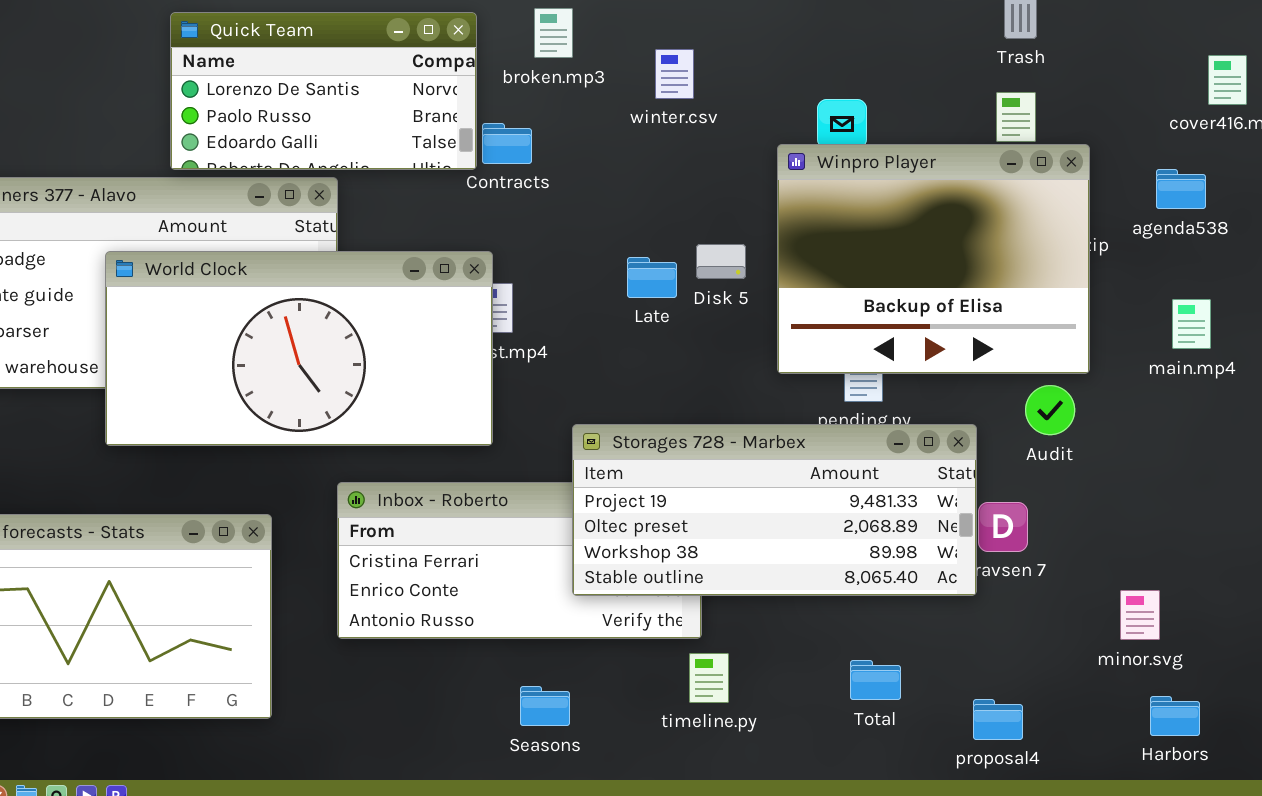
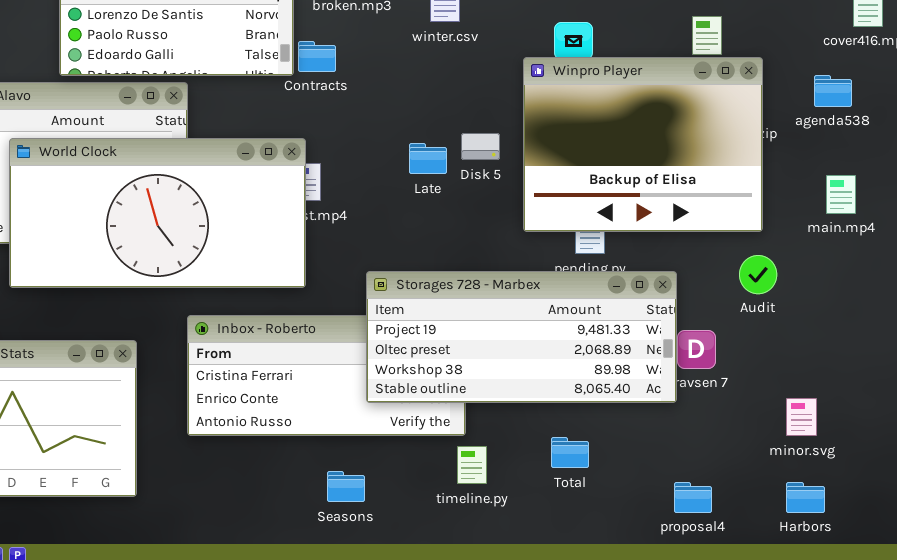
Audit: [1025,385,1075,435] -> [739,255,777,294], moved
Total: [850,660,901,700] -> [551,437,589,468], moved
Harbors: [1150,696,1200,736] -> [786,482,825,513], moved

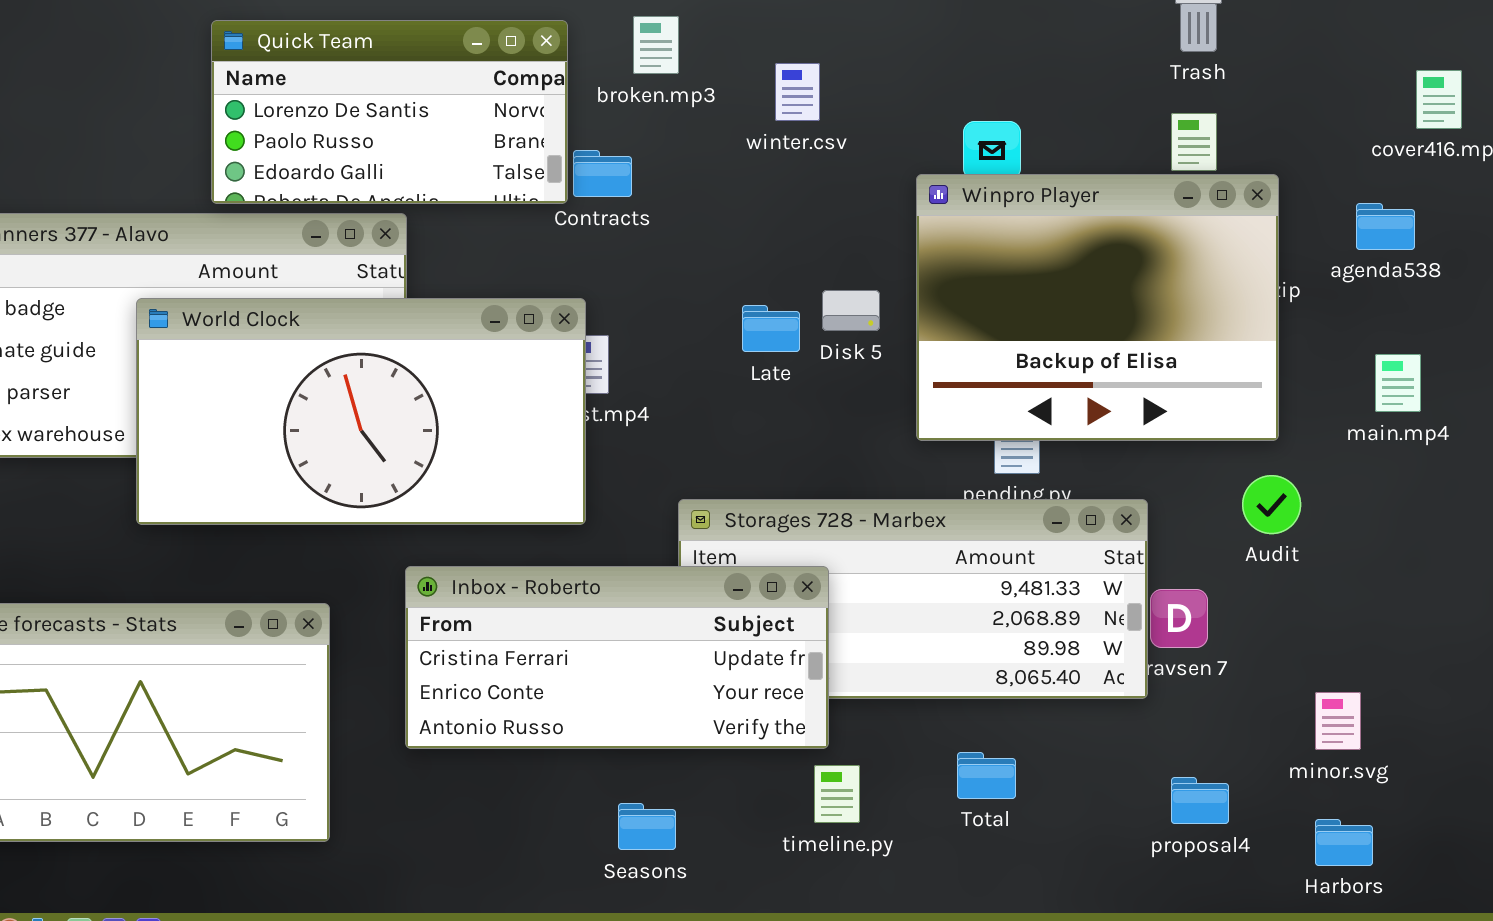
Inbox - Roberto: [187,315,466,436] -> [405,566,829,749], raised
proposal4: [674,482,712,513] -> [1171,777,1229,824], moved

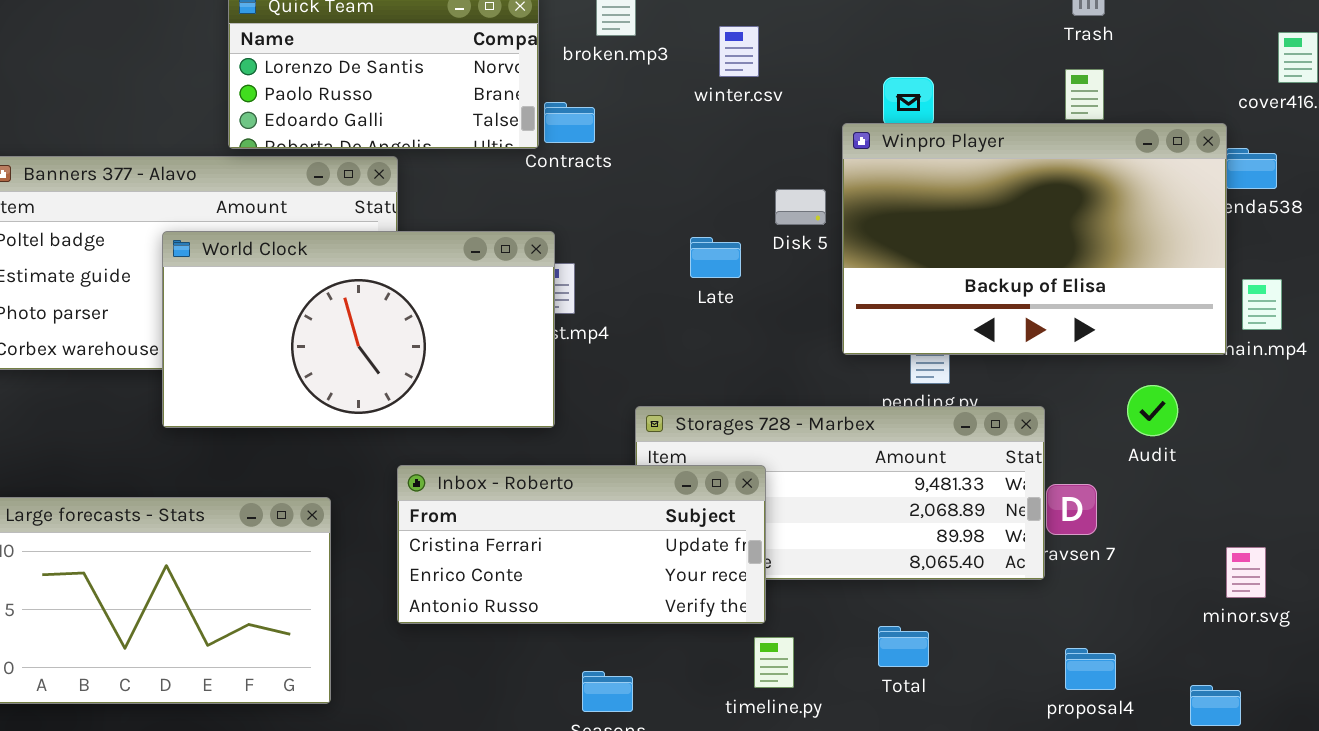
Winpro Player: [916,174,1279,441] -> [842,123,1227,355], resized
Disk 5: [822,290,880,331] -> [775,189,826,225], moved
minor.svg: [1315,692,1361,750] -> [1226,547,1266,598], moved

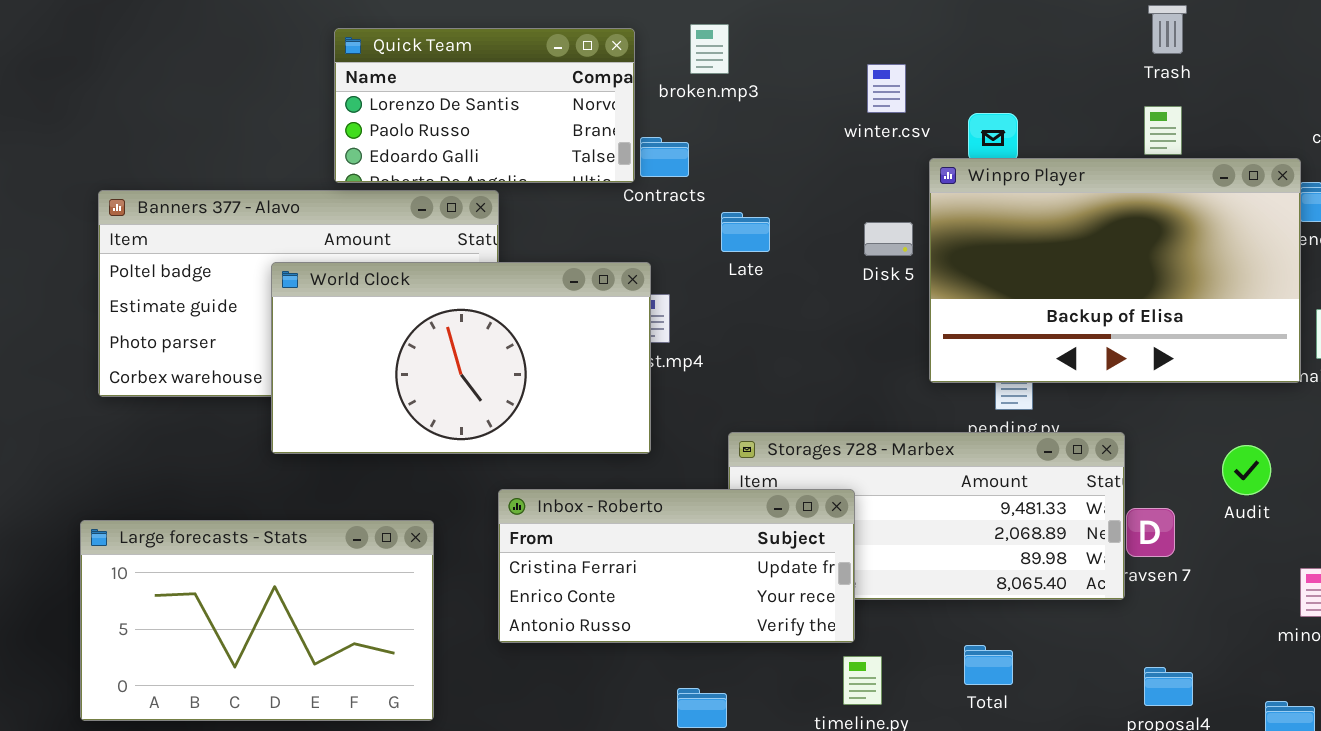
winter.csv: [719,26,759,77] -> [867,64,906,113], moved
Late: [690,237,741,278] -> [721,212,770,252], moved
Audit: [1127,385,1178,436] -> [1222,445,1271,495], moved

